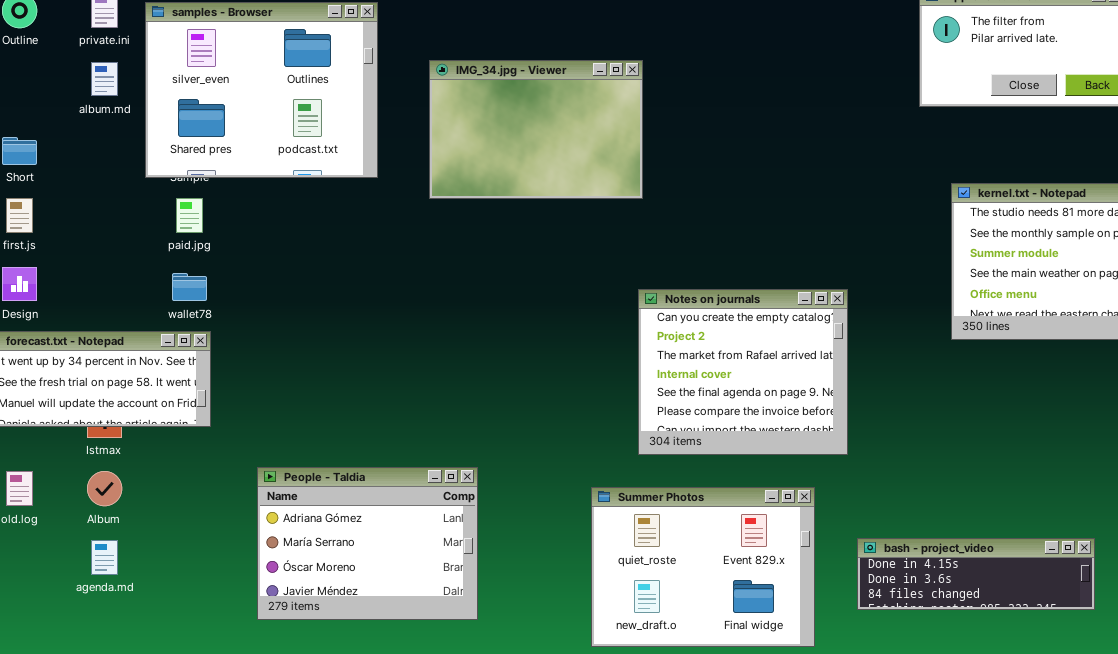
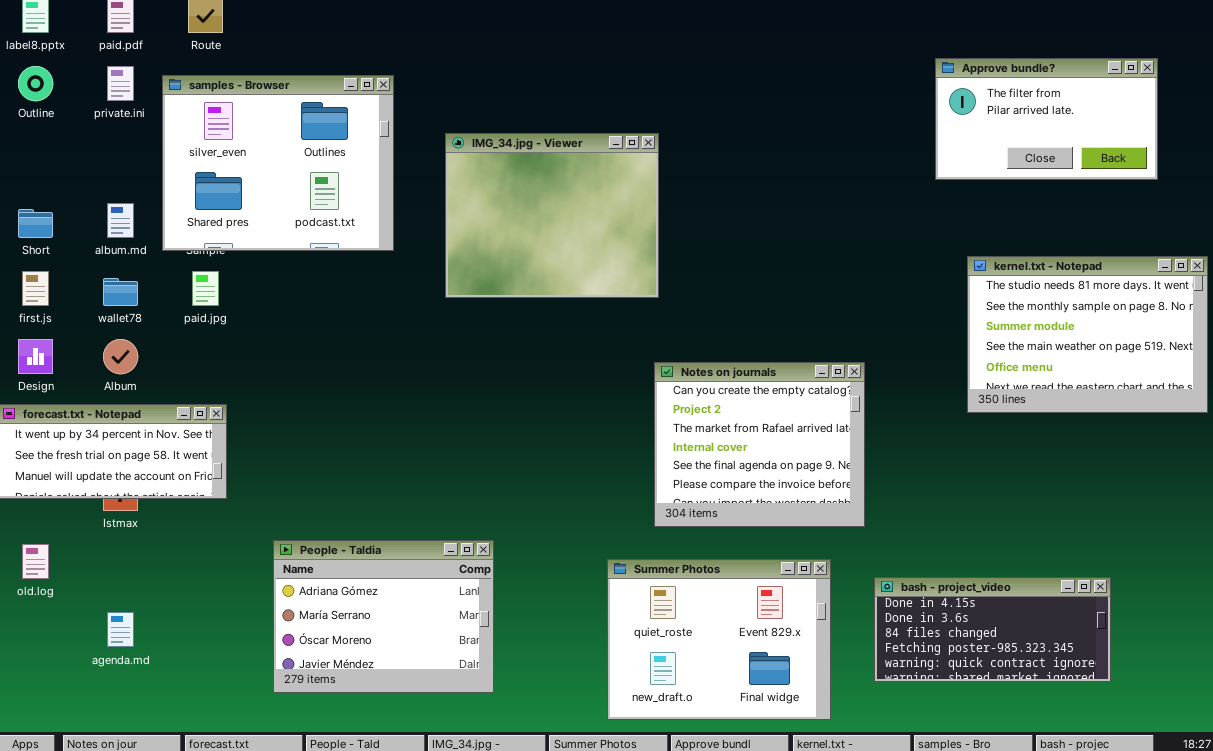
IMG_34.jpg - Viewer: [429,60,643,199] -> [445,133,659,298], resized
album.md: [91,62,118,96] -> [107,203,134,238], moved
wallet78: [172,273,207,301] -> [103,278,138,306], moved
Album: [87,471,122,506] -> [103,339,138,374], moved
bash - project_video: [857,538,1095,610] -> [874,577,1111,682], resized

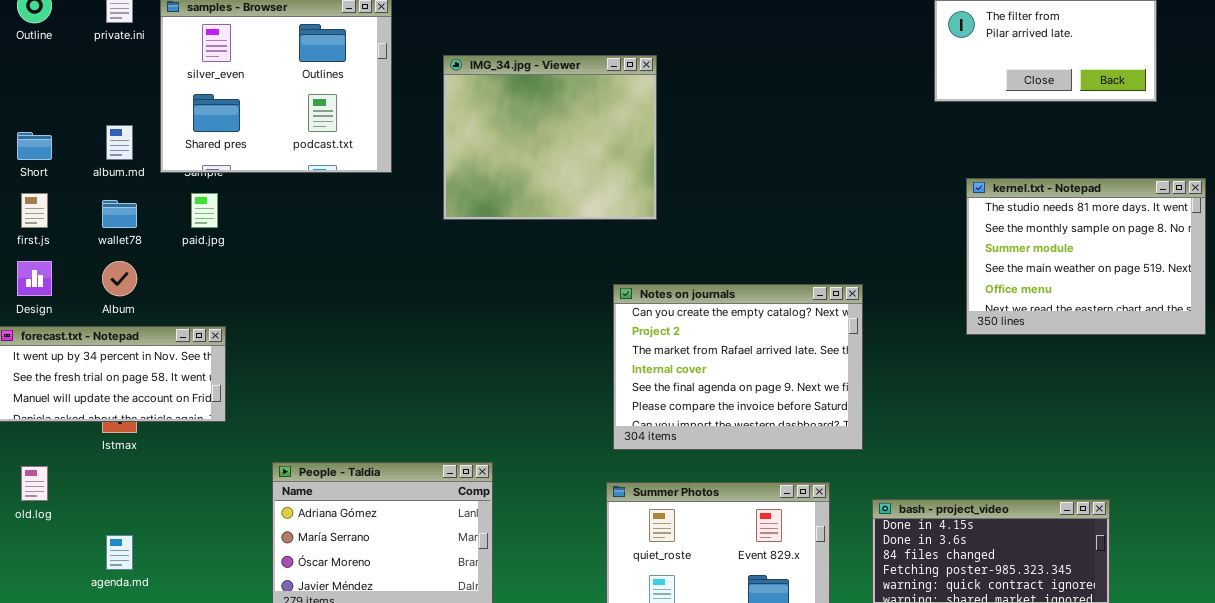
Notes on journals: [654,362,865,527] -> [613,284,863,450], resized

